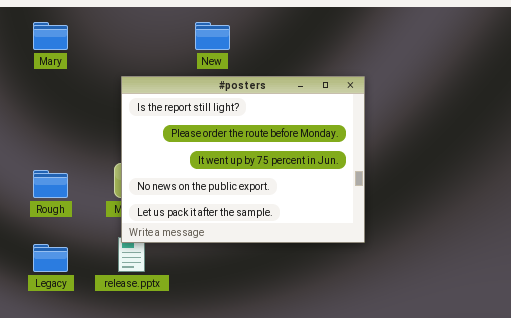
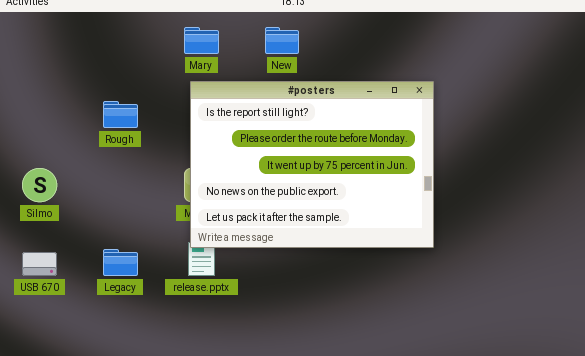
Mary: [33,22,68,50] -> [184,27,219,54], moved
Rough: [33,170,68,198] -> [103,101,138,128], moved

